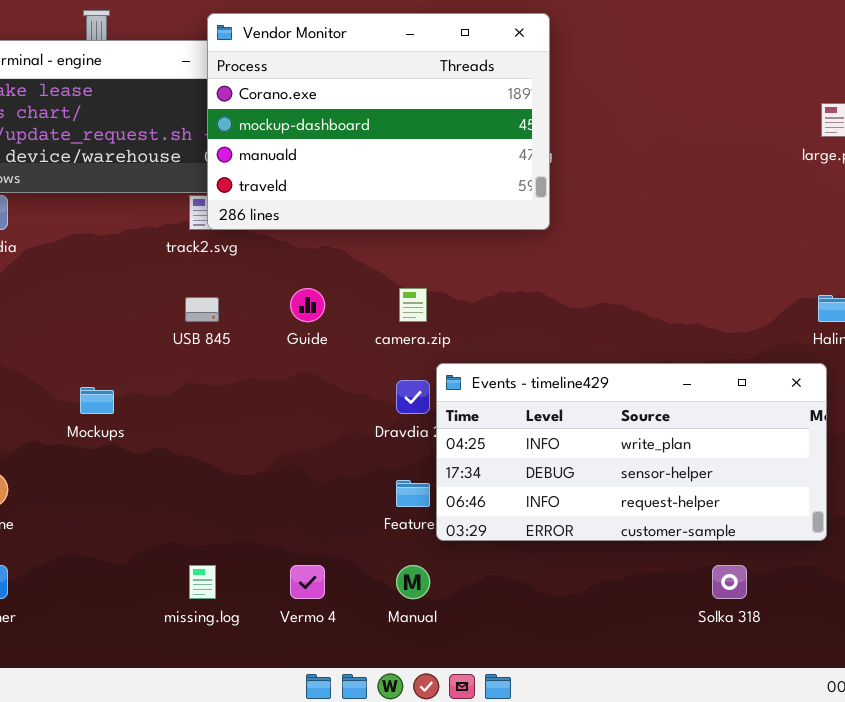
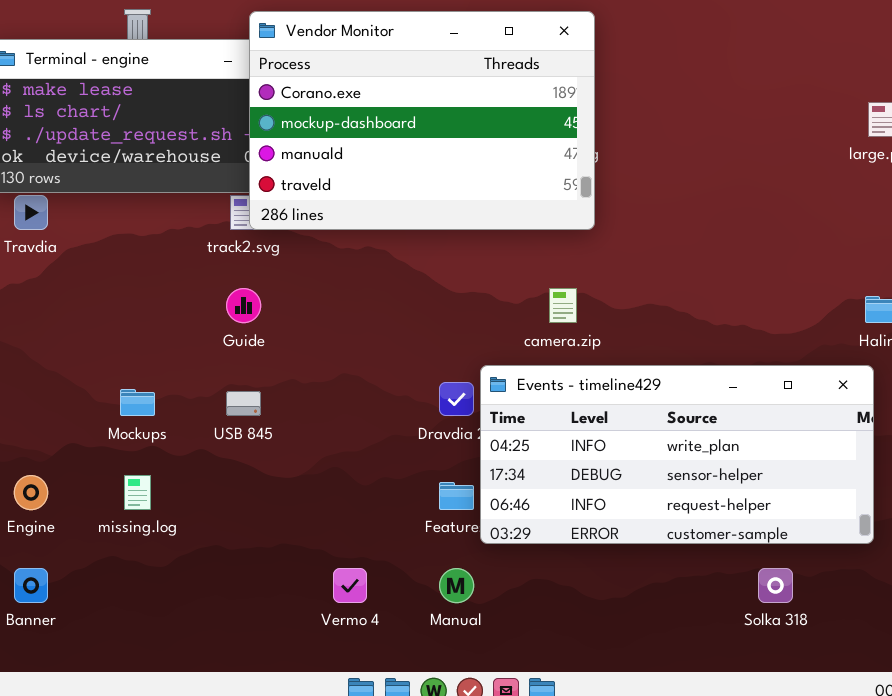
Guide: [290,288,325,322] -> [226,288,261,323], moved
camera.zip: [399,288,427,322] -> [549,288,577,323], moved
USB 845: [185,297,219,322] -> [226,391,261,416], moved
missing.log: [189,565,216,599] -> [124,475,151,510], moved

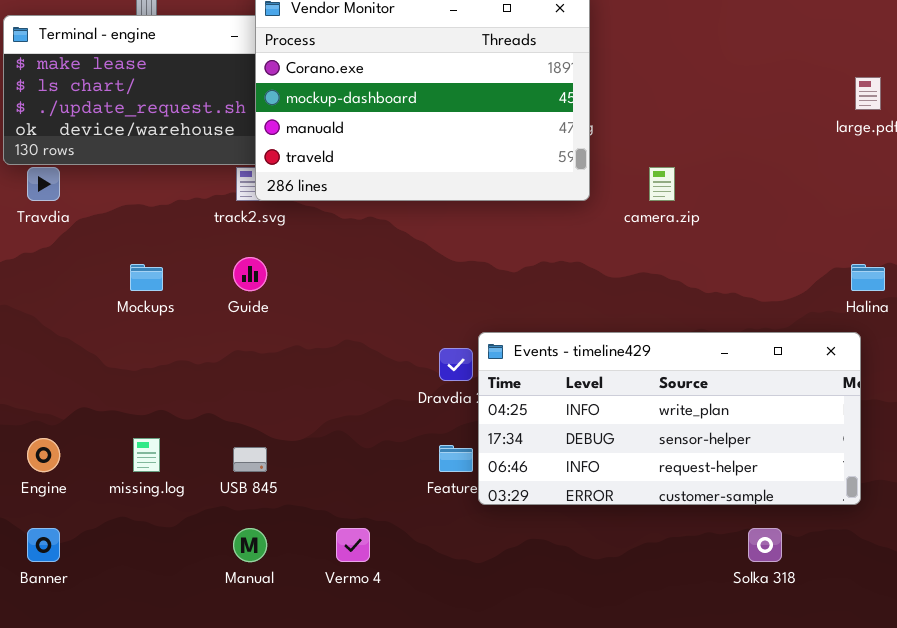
camera.zip: [549,288,577,323] -> [649,167,675,201], moved
Mockups: [120,389,155,416] -> [130,264,163,291], moved
USB 845: [226,391,261,416] -> [233,447,267,472], moved
Manual: [439,568,474,603] -> [233,528,267,562], moved

